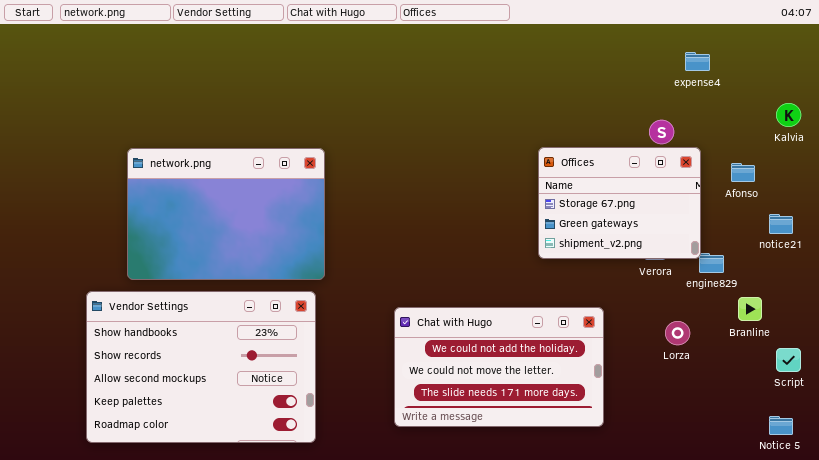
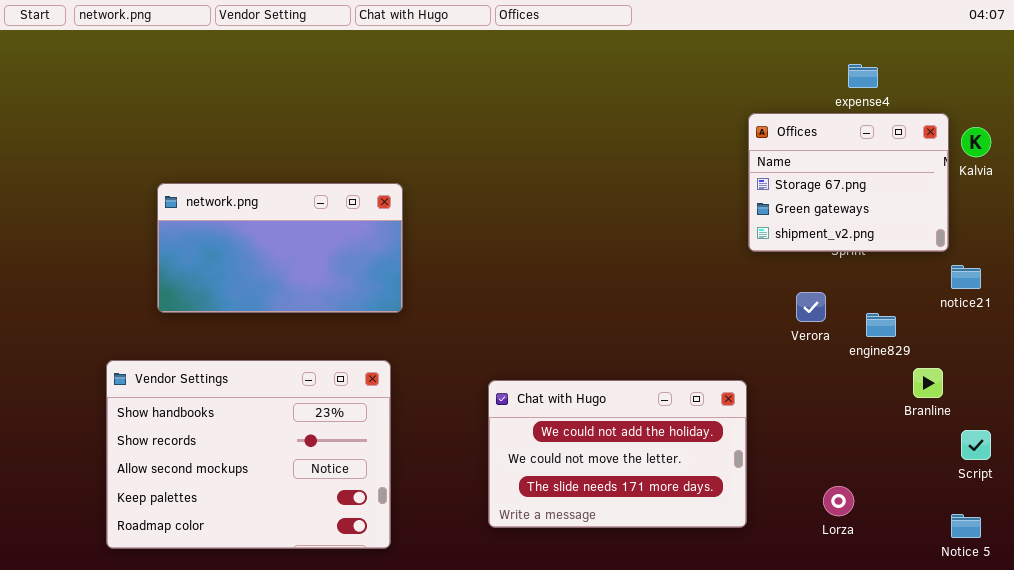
Offices: [538,147,701,259] -> [748,113,949,252], moved
network.png: [127,148,325,280] -> [157,183,403,313], resized
Lorza: [665,321,690,345] -> [823,486,854,516], moved

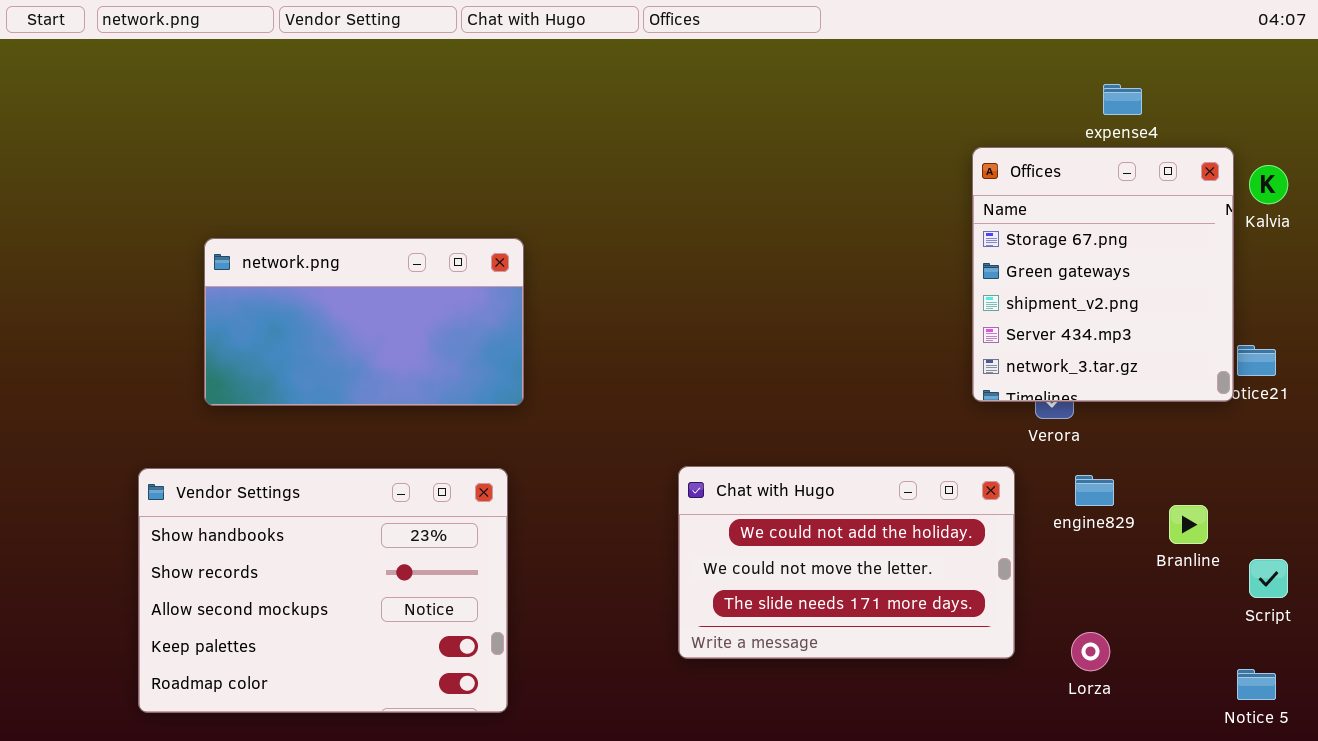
Offices: [748,113,949,252] -> [972,147,1234,402], resized
engine829: [866,313,896,337] -> [1075,475,1114,506], moved
Branline: [913,368,943,398] -> [1169,505,1208,544], moved
Chat with Hugo: [488,380,747,528] -> [678,466,1015,659], moved

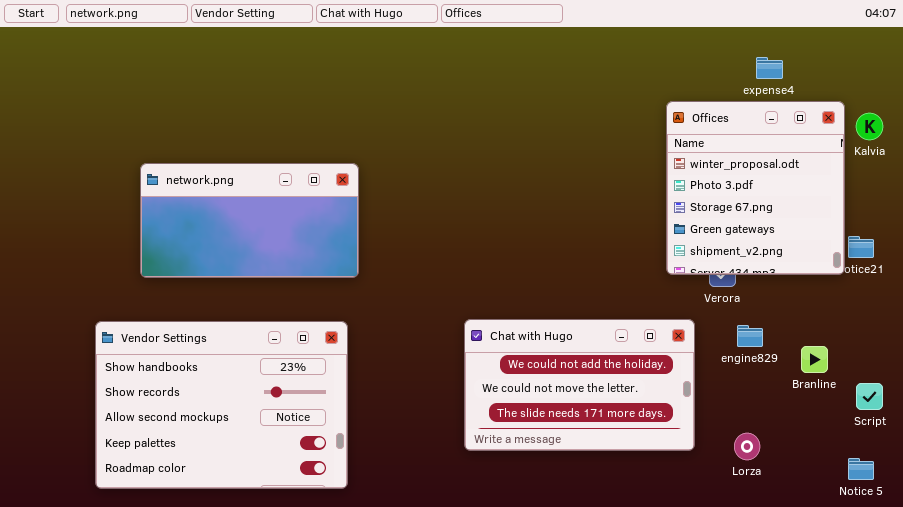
Offices: [972,147,1234,402] -> [666,101,845,275], scrolled up 2 rows

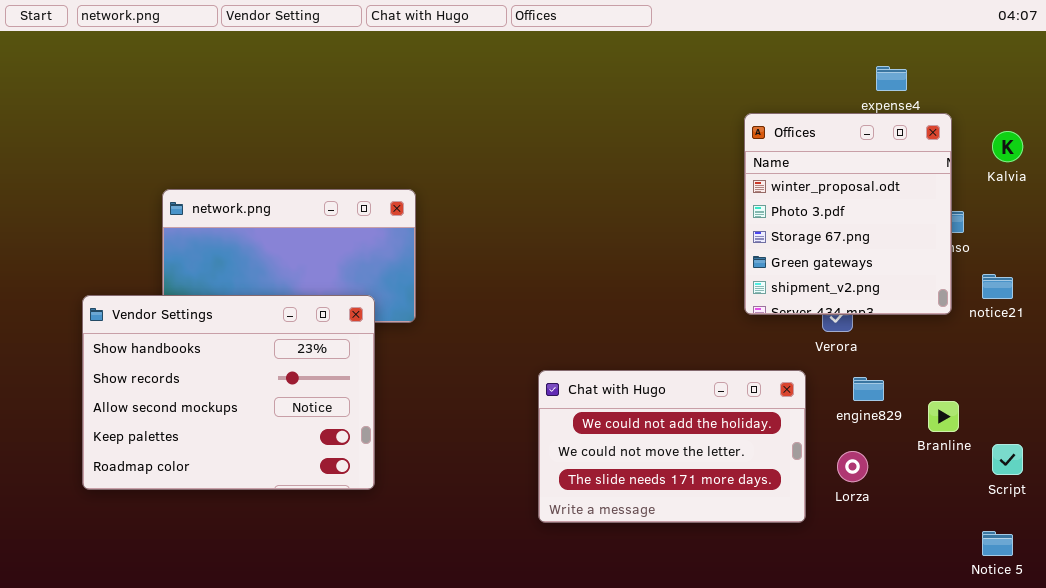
Offices: [666,101,845,275] -> [744,113,952,315], moved
Vendor Settings: [95,321,348,489] -> [82,295,375,490], moved
Lorza: [734,433,760,460] -> [837,451,868,482], moved

